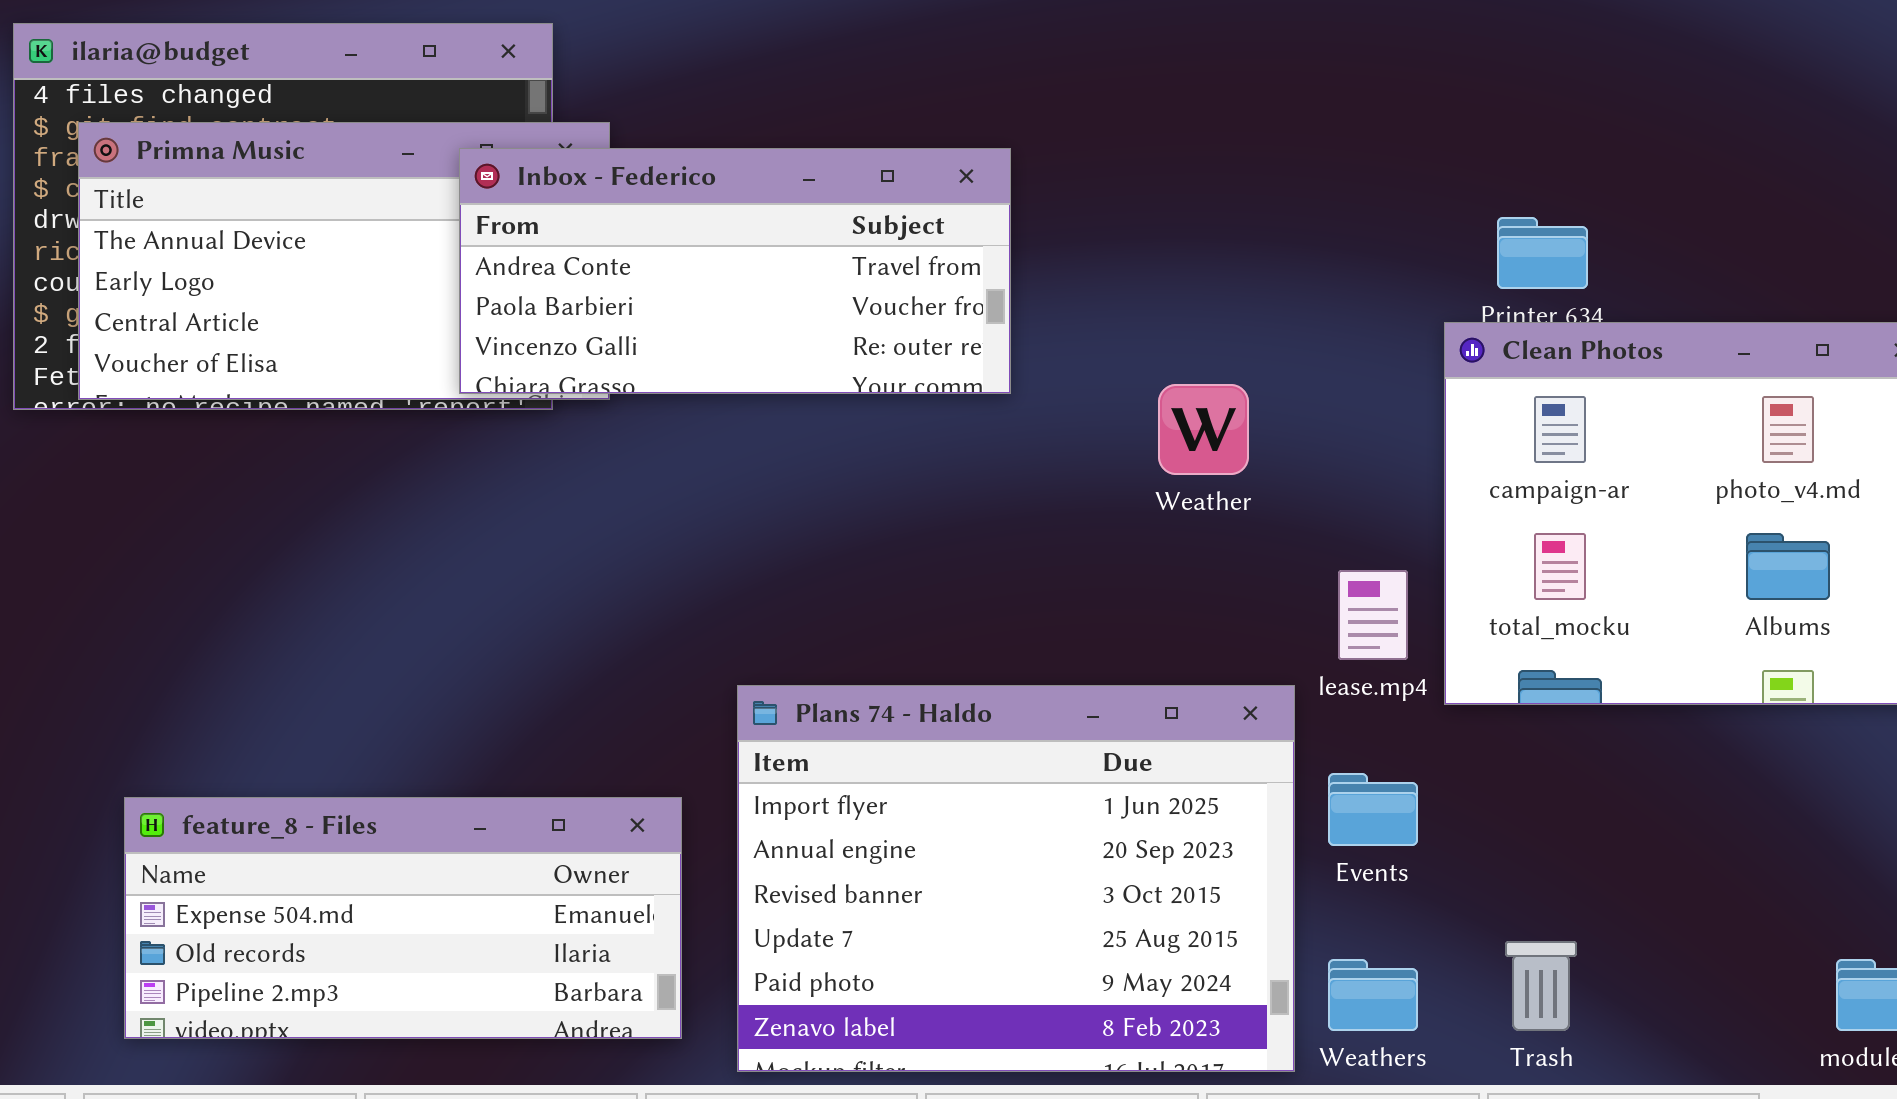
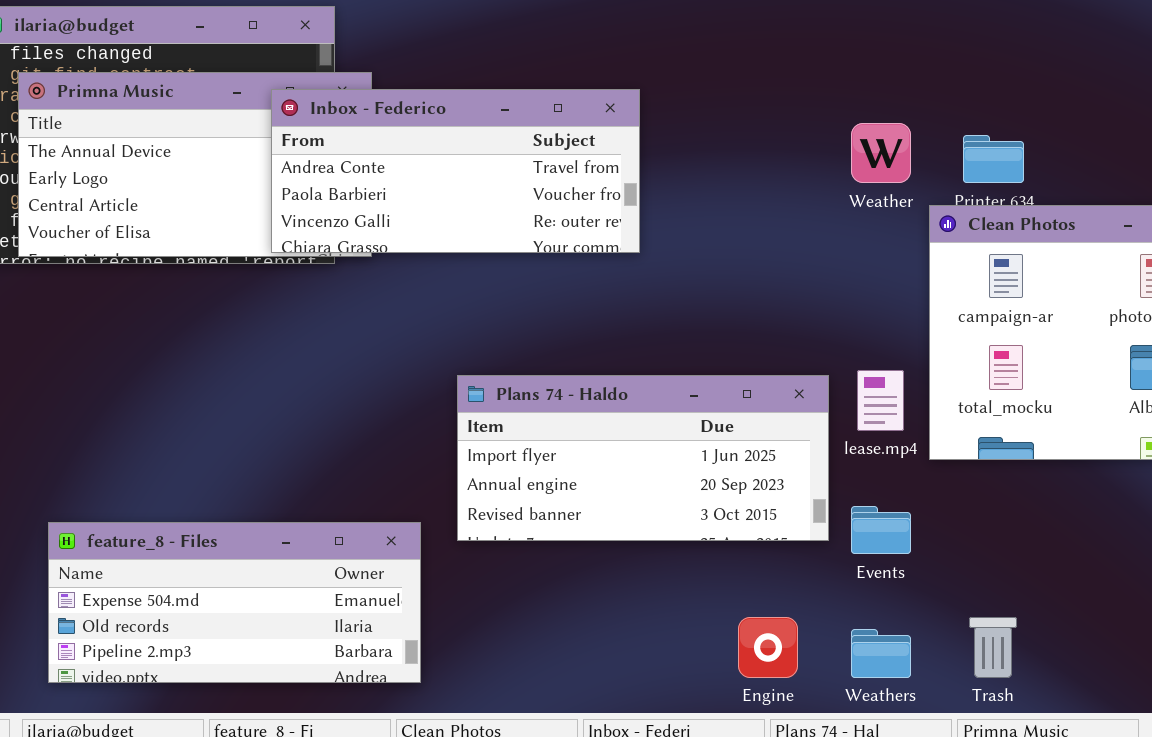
Weather: [1158,384,1249,475] -> [851,123,911,183], moved
Plans 74 - Haldo: [737,685,1295,1072] -> [457,375,829,541], moved, resized

